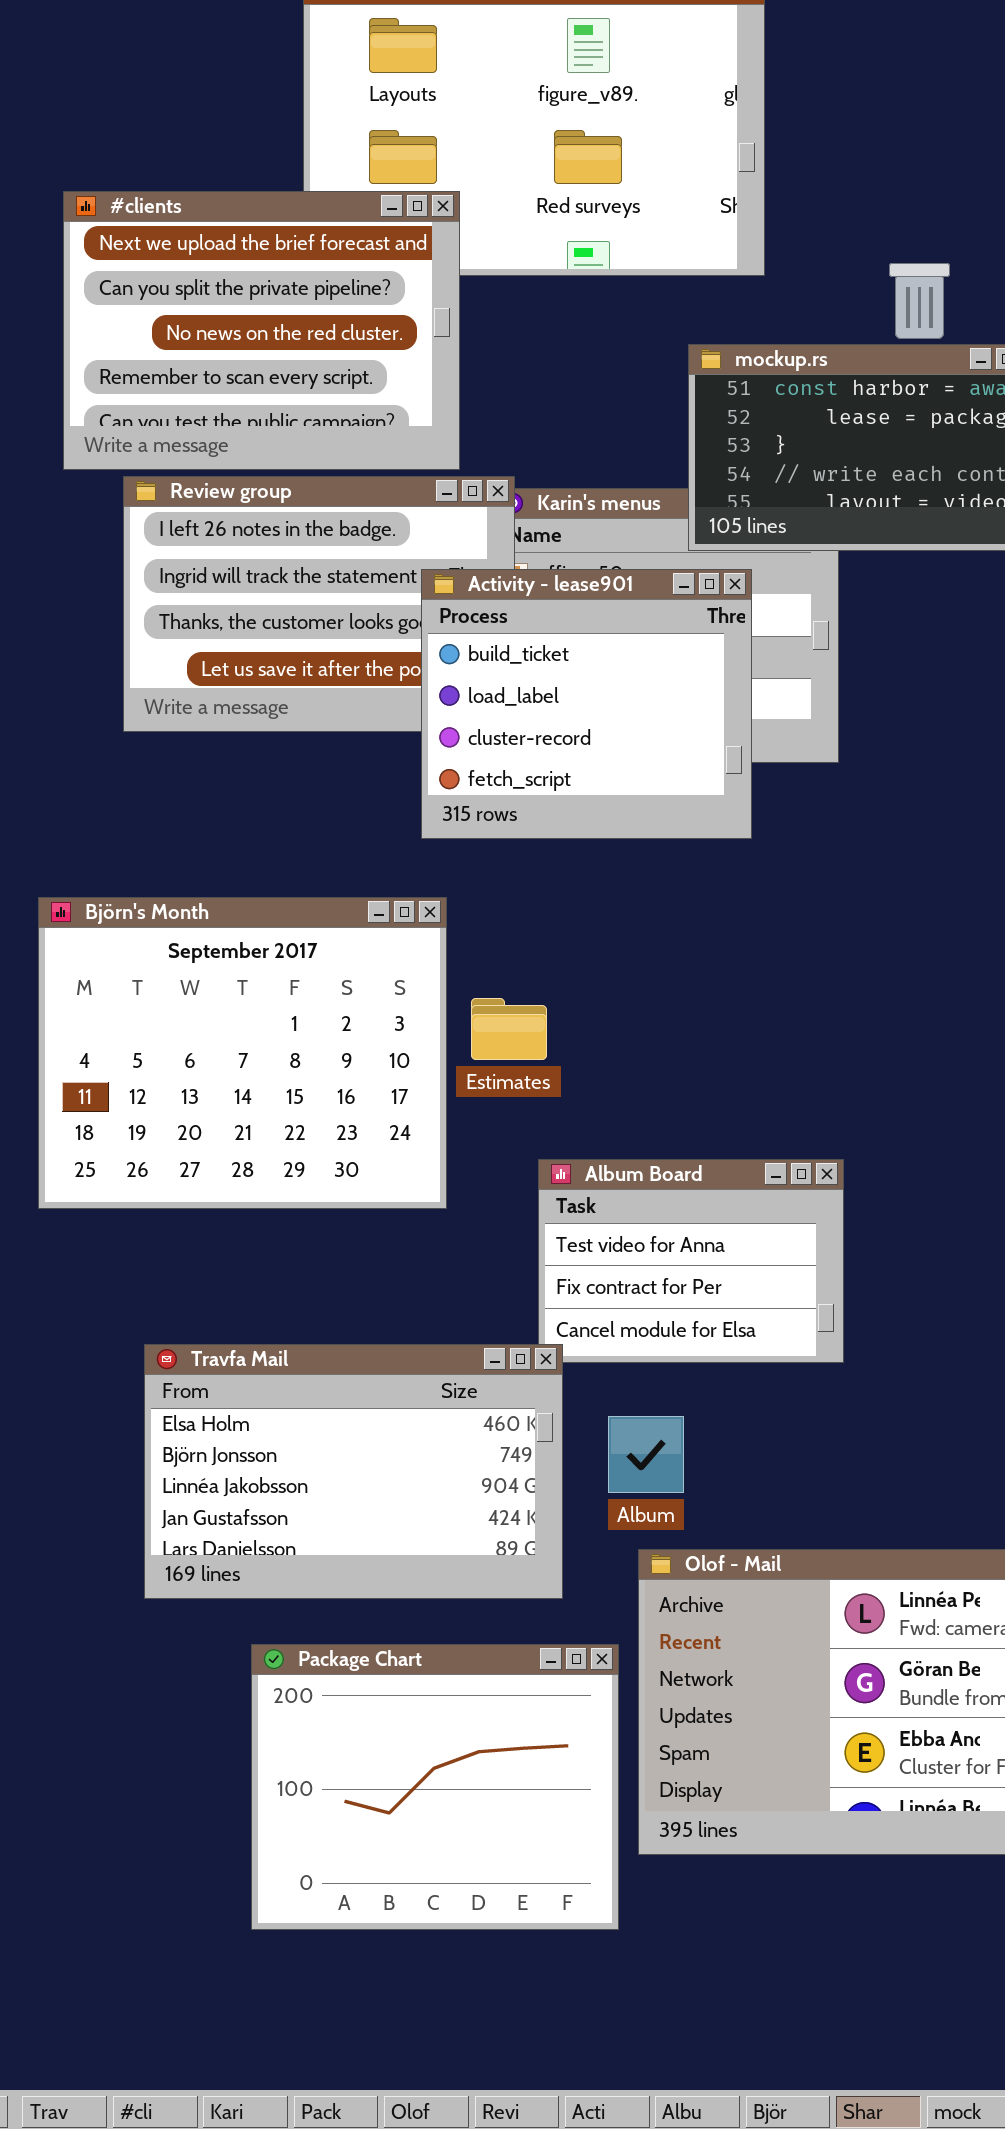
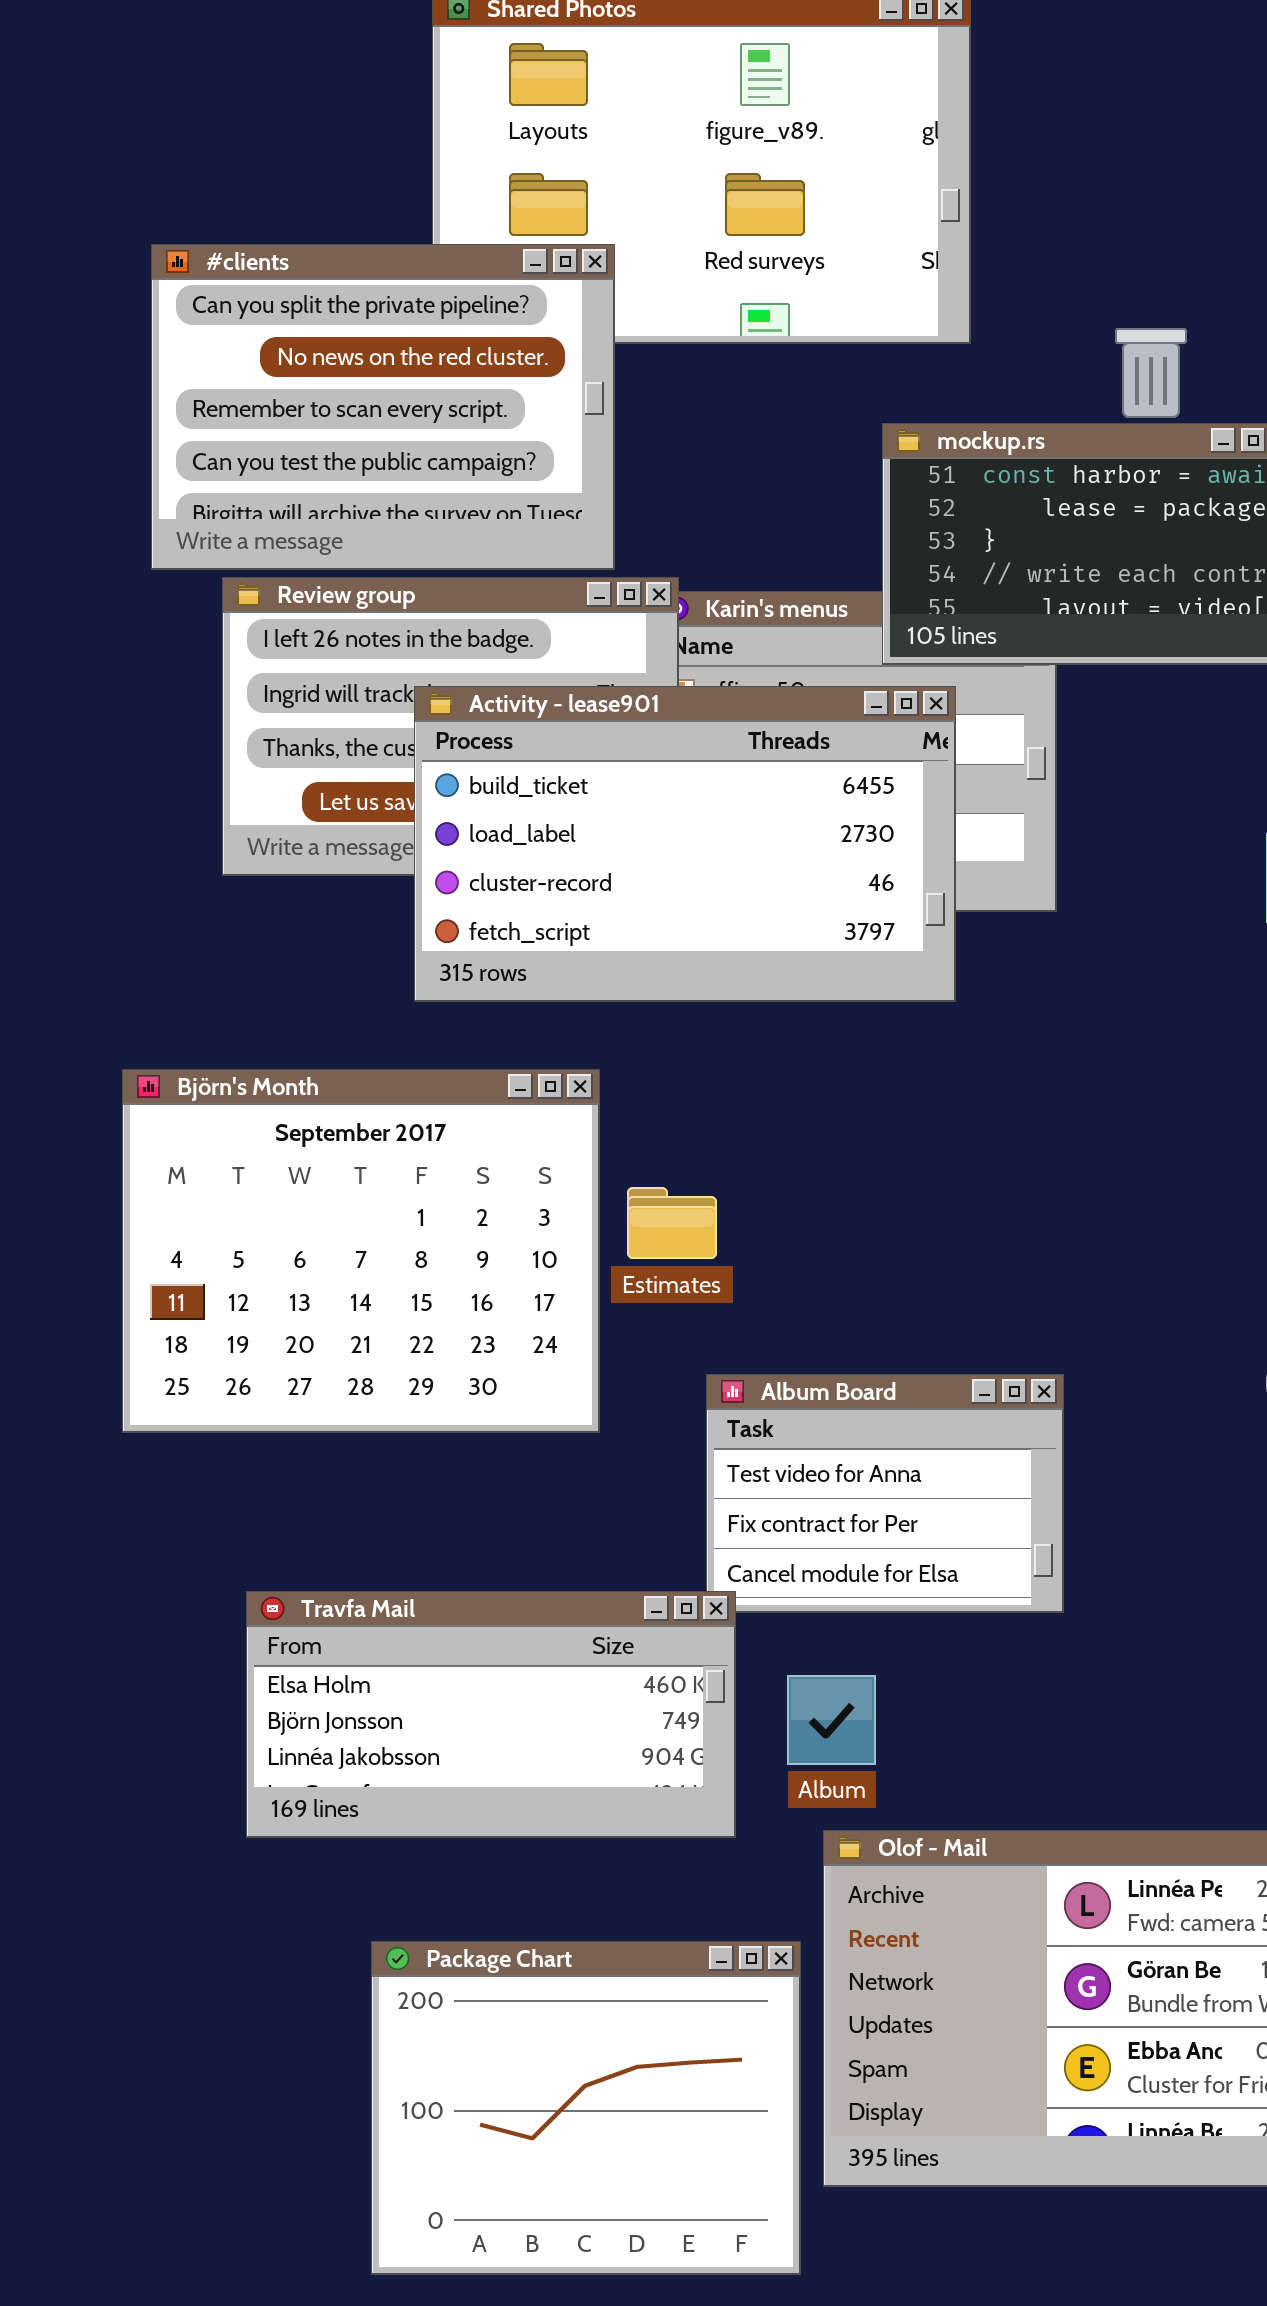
#clients: [63,191,460,470] -> [151,244,615,570], scrolled down 1 row
Activity - lease901: [421,569,752,839] -> [414,686,956,1002], resized
Travfa Mail: [144,1344,563,1599] -> [246,1591,736,1838], resized

